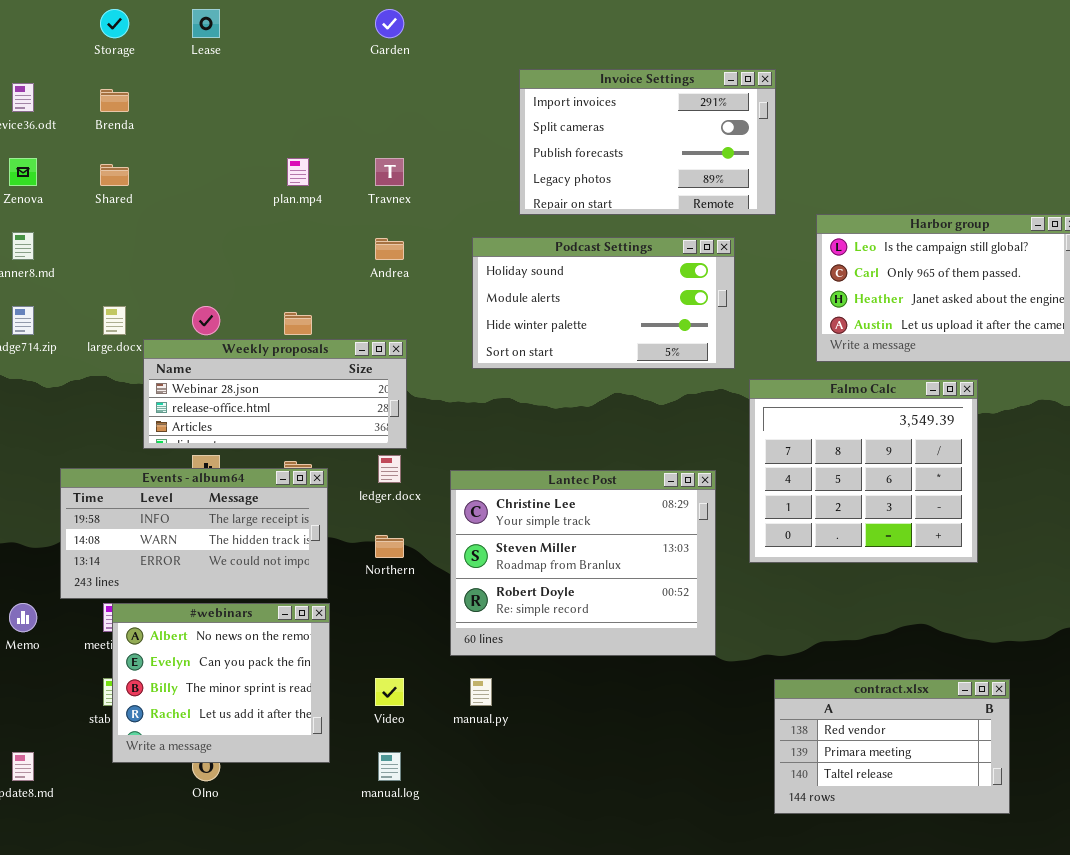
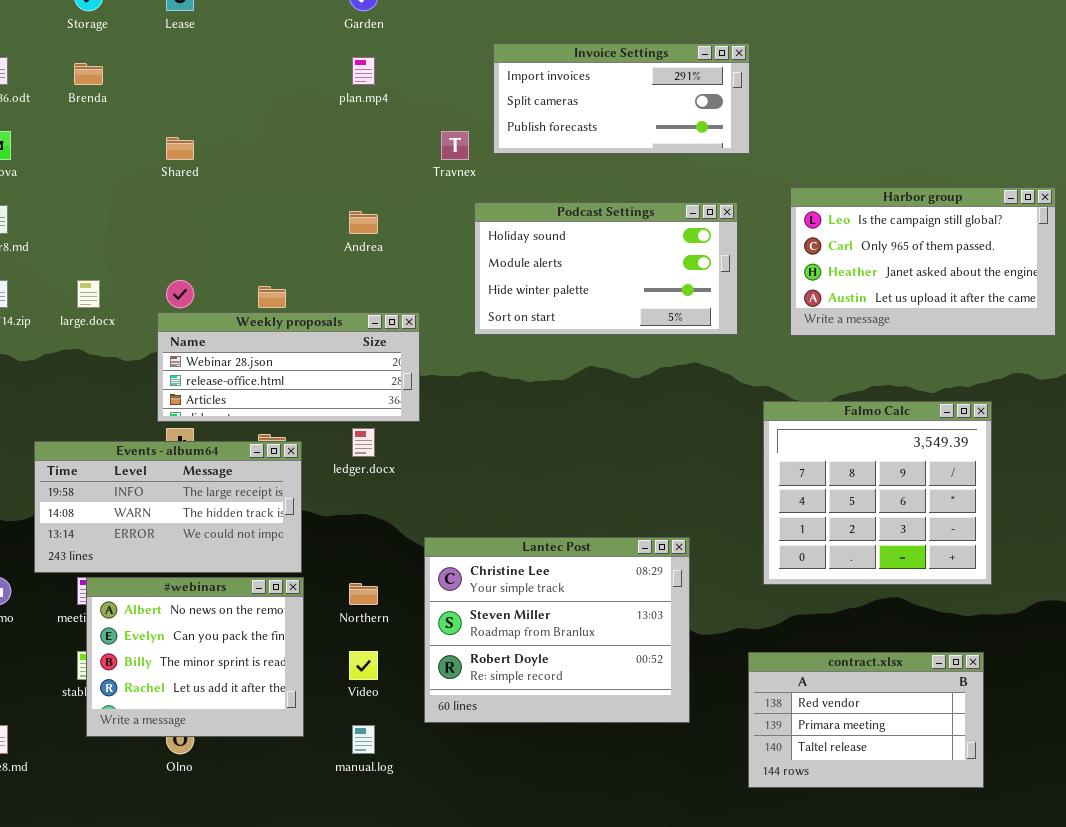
Invoice Settings: [519,69,776,215] -> [493,43,750,154], resized
plan.mp4: [287,158,309,186] -> [352,57,375,85], moved
Travnex: [375,158,404,186] -> [441,131,469,160], moved
Shared: [100,164,129,186] -> [166,137,194,160], moved
Podcast Settings: [472,237,735,369] -> [474,202,738,335], moved
Weekly proposals: [143,339,407,449] -> [157,312,420,422], moved
Falmo Calc: [749,379,978,563] -> [763,401,992,585], moved
Lantec Post: [450,470,716,656] -> [424,537,690,723], moved
Northern: [375,535,404,558] -> [349,583,378,605], moved

